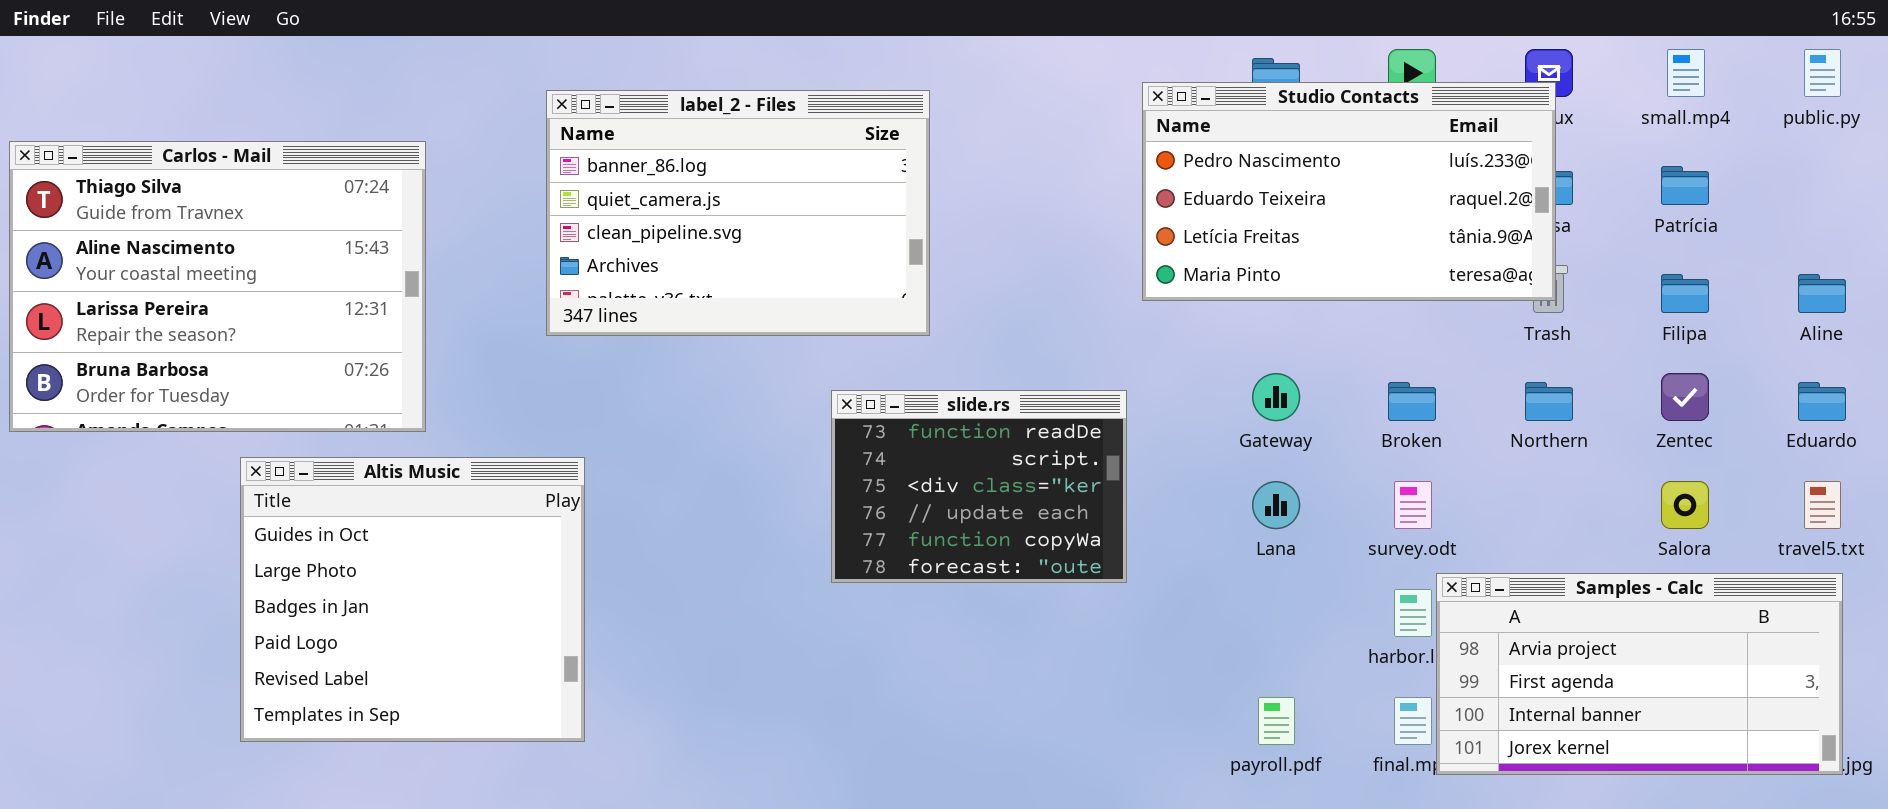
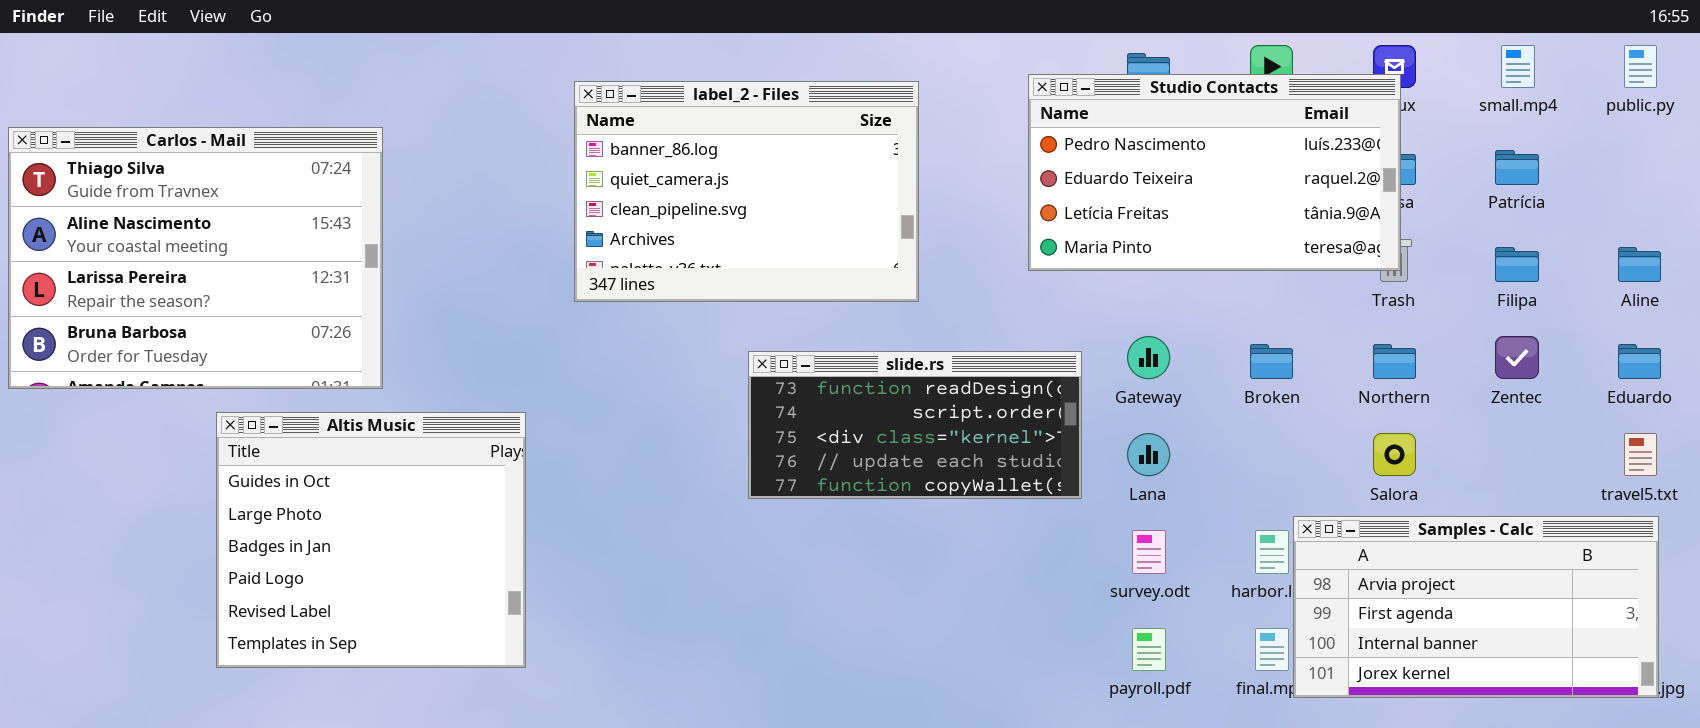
label_2 - Files: [546,90,930,336] -> [574,81,919,302], moved
slide.rs: [831,390,1127,583] -> [748,351,1082,499], resized
survey.odt: [1394,481,1432,529] -> [1132,530,1166,574], moved
Salora: [1661,481,1709,529] -> [1373,433,1416,476], moved

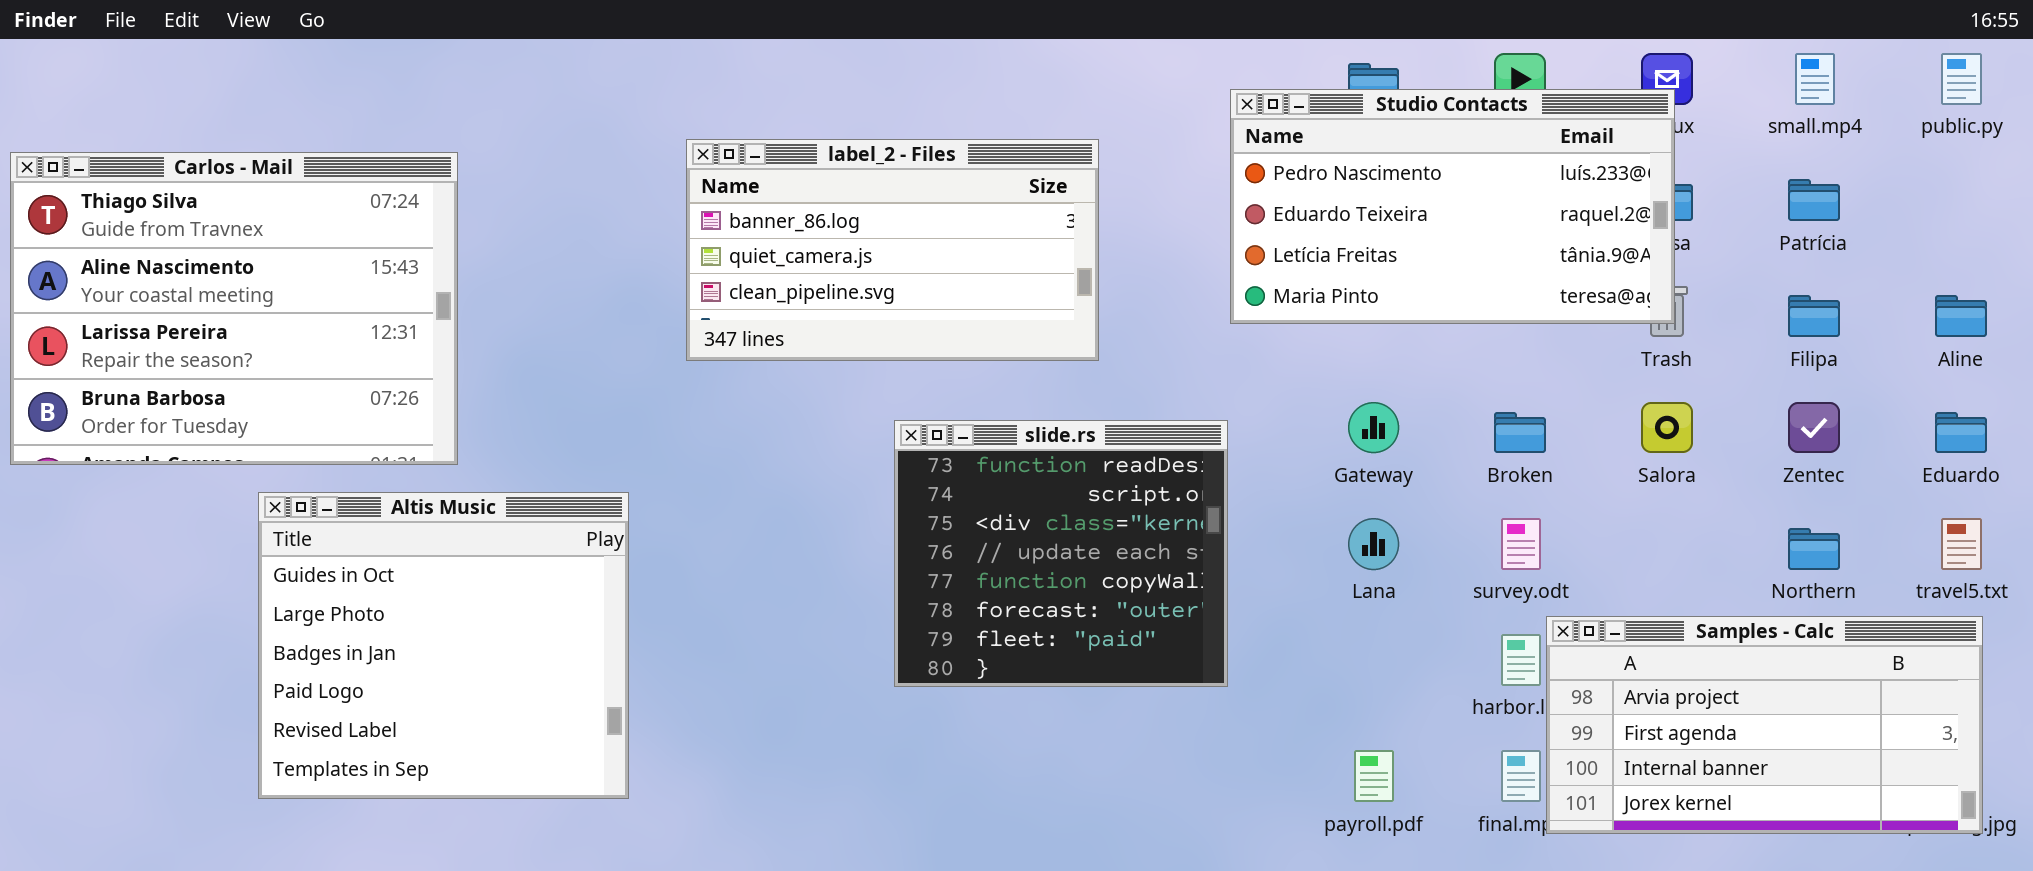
label_2 - Files: [574,81,919,302] -> [686,139,1099,361], resized
Northern: [1373,344,1416,379] -> [1788,528,1840,570], moved
slide.rs: [748,351,1082,499] -> [894,420,1228,687], resized
Salora: [1373,433,1416,476] -> [1641,402,1693,453], moved
survey.odt: [1132,530,1166,574] -> [1501,518,1541,570], moved

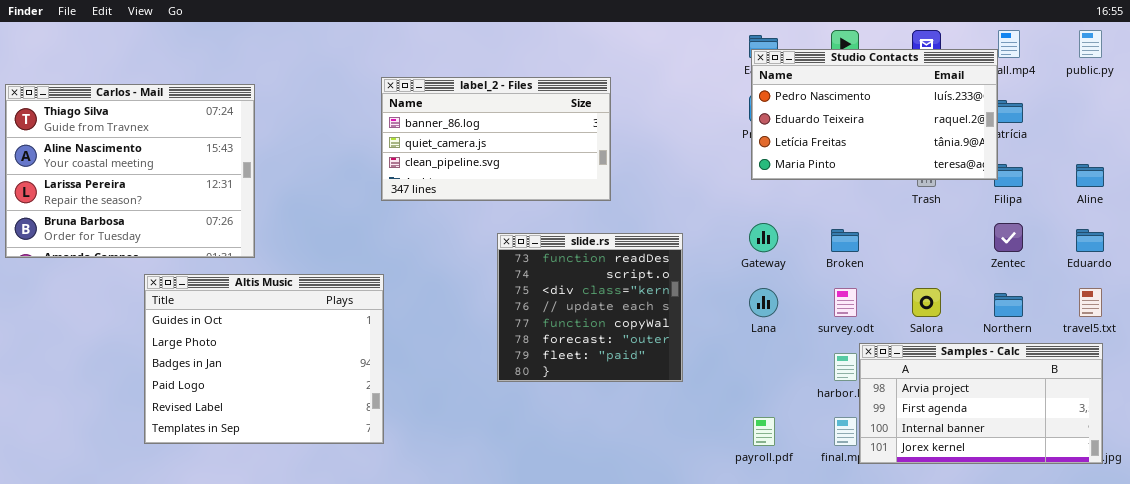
Studio Contacts: [1230,89,1675,324] -> [751,49,998,180], moved
Salora: [1641,402,1693,453] -> [912,288,941,317], moved
Altis Music: [258,492,629,799] -> [144,274,384,444], resized

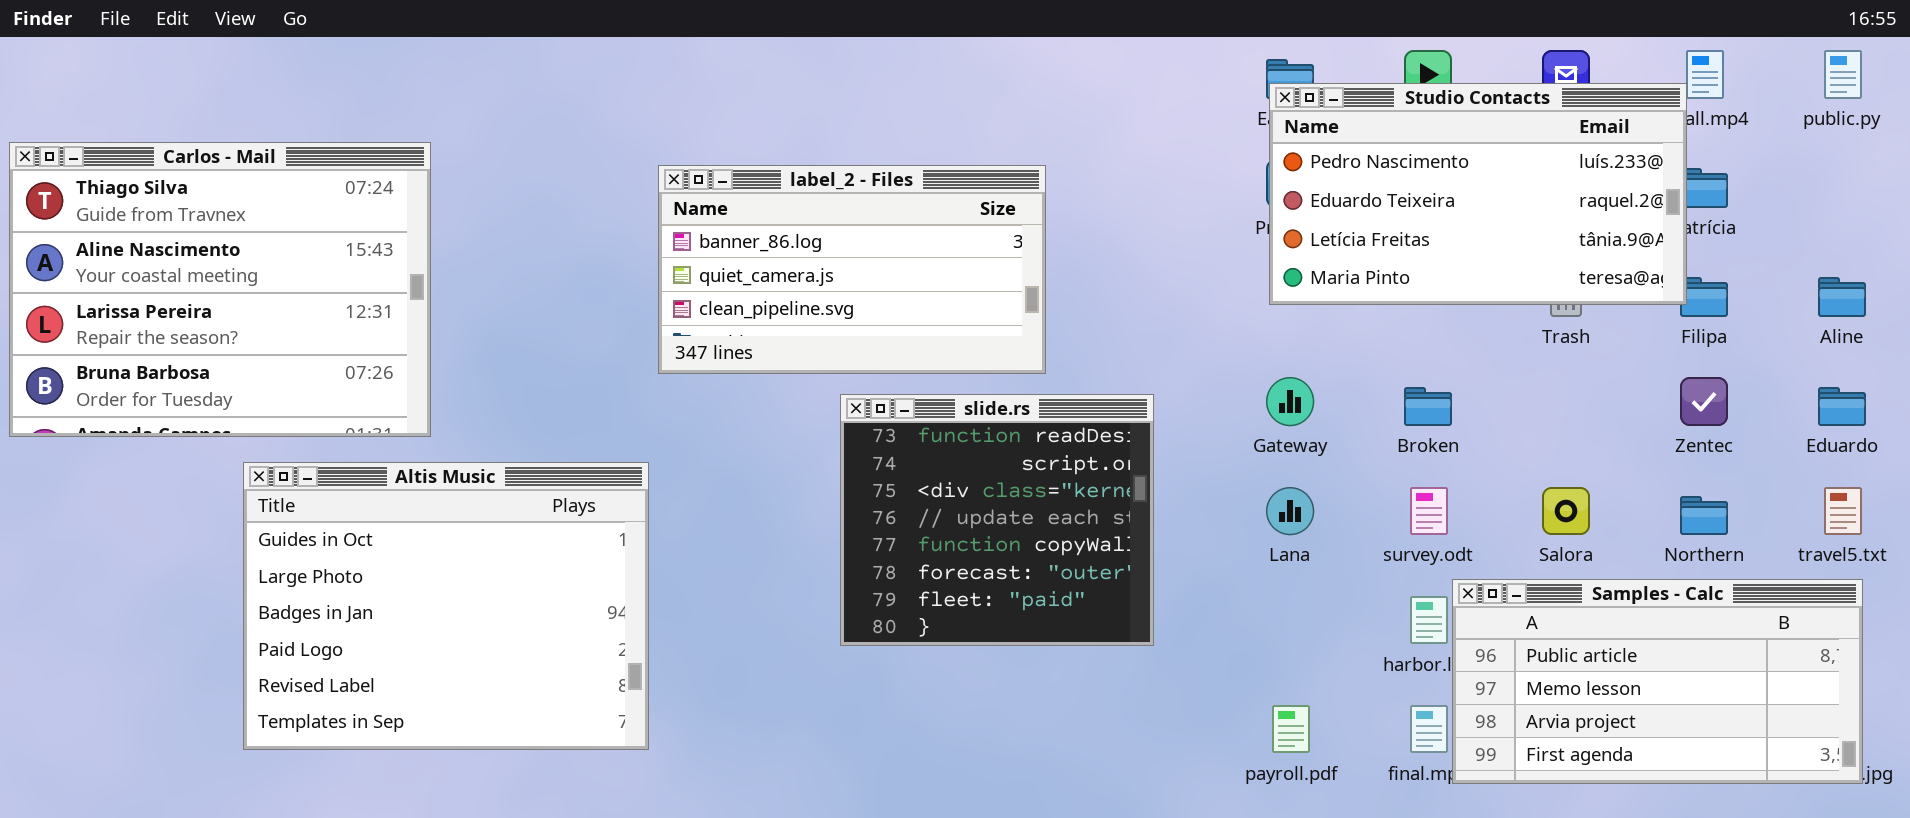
label_2 - Files: [381,77,611,201] -> [658,165,1046,374], moved
Samples - Calc: [859,343,1103,464] -> [1452,579,1863,784], scrolled up 2 rows

